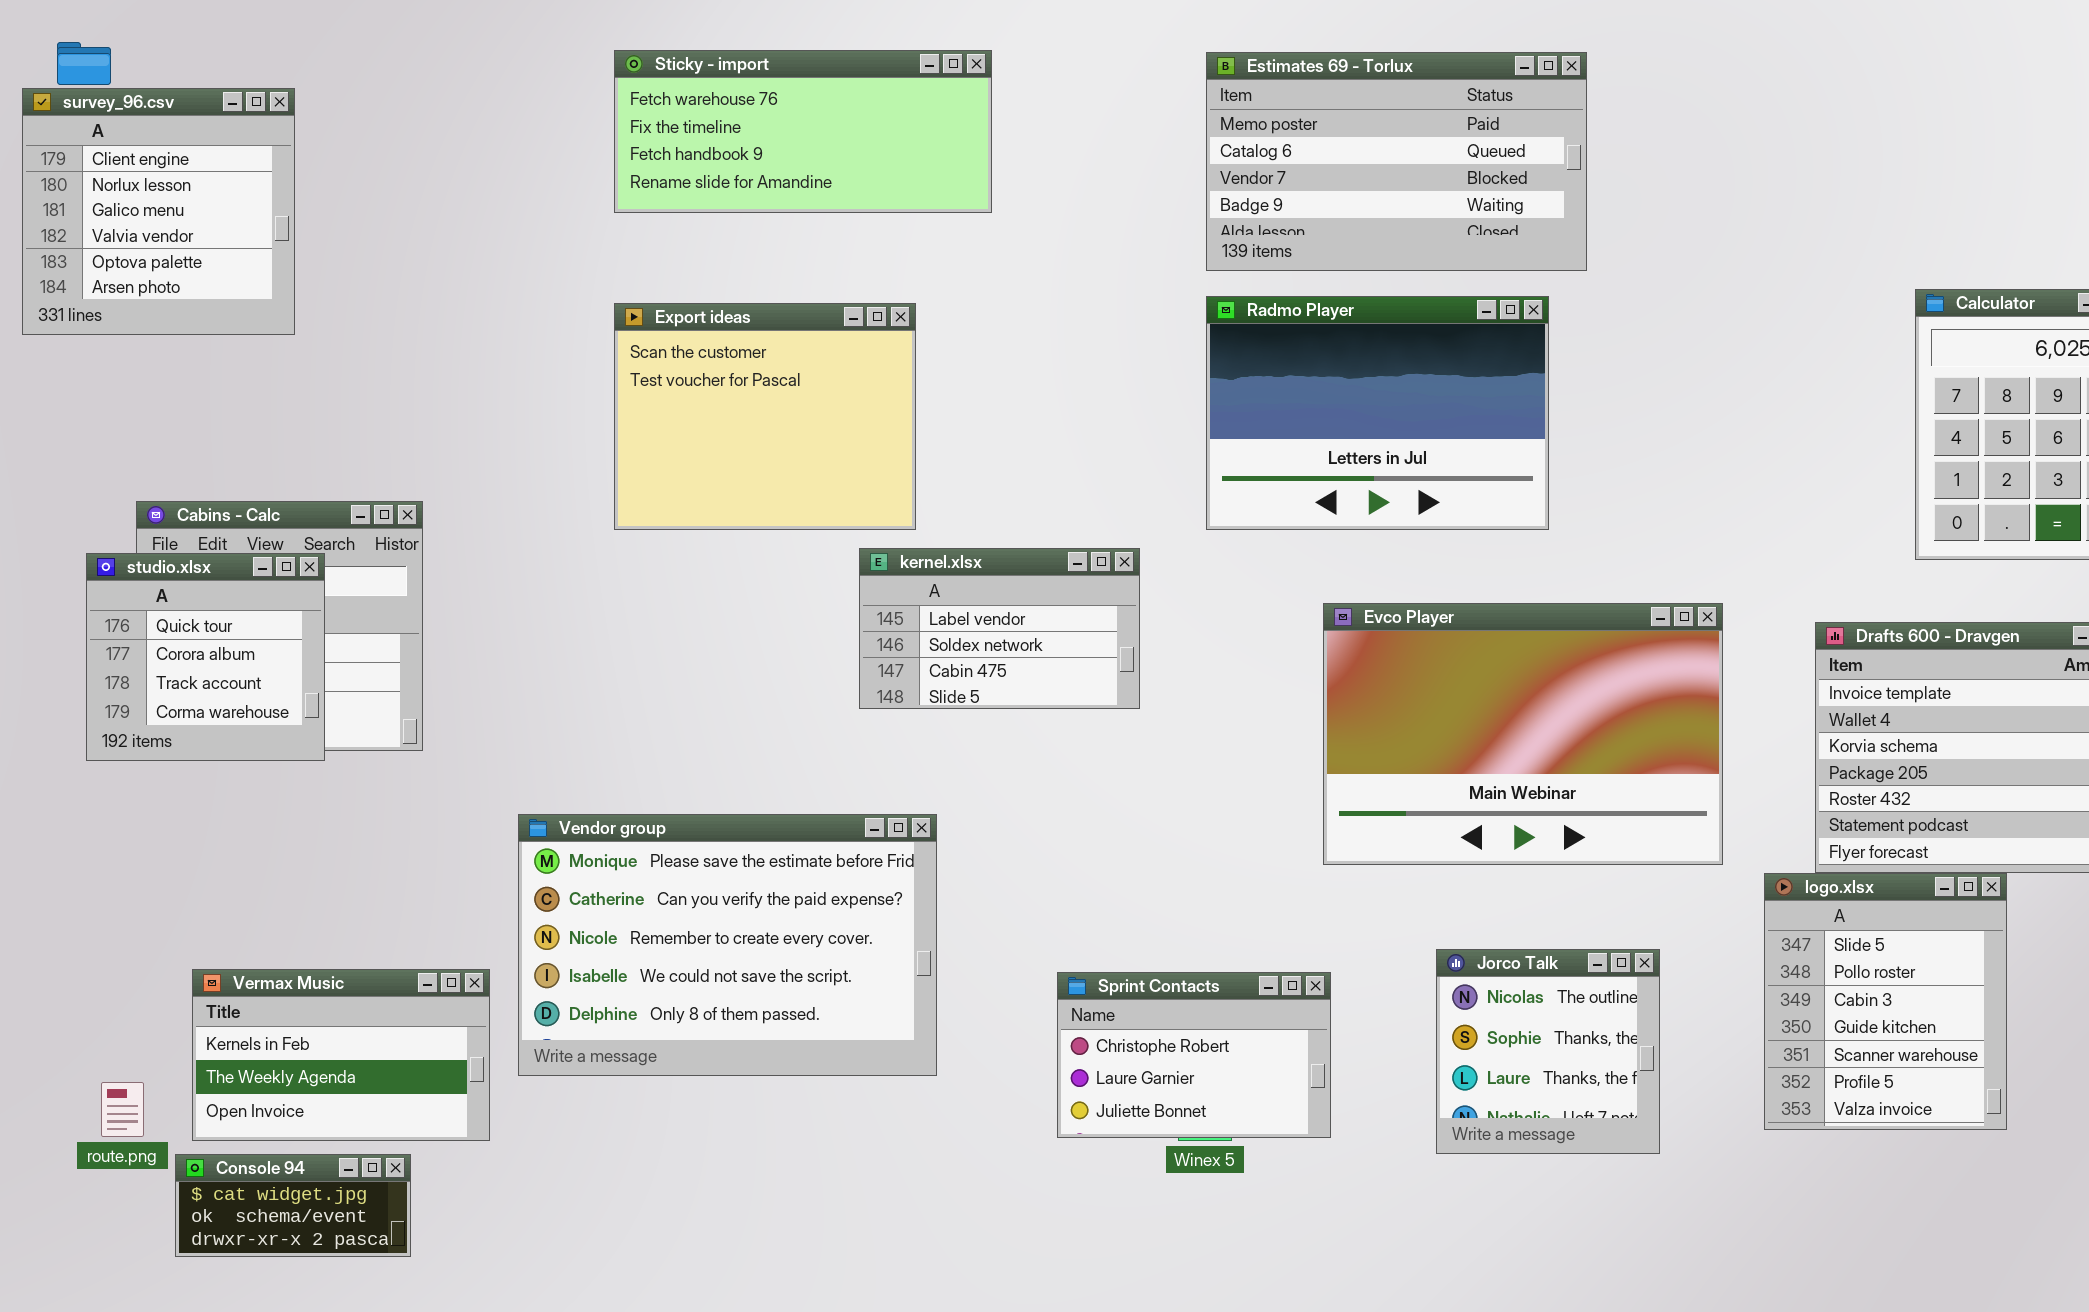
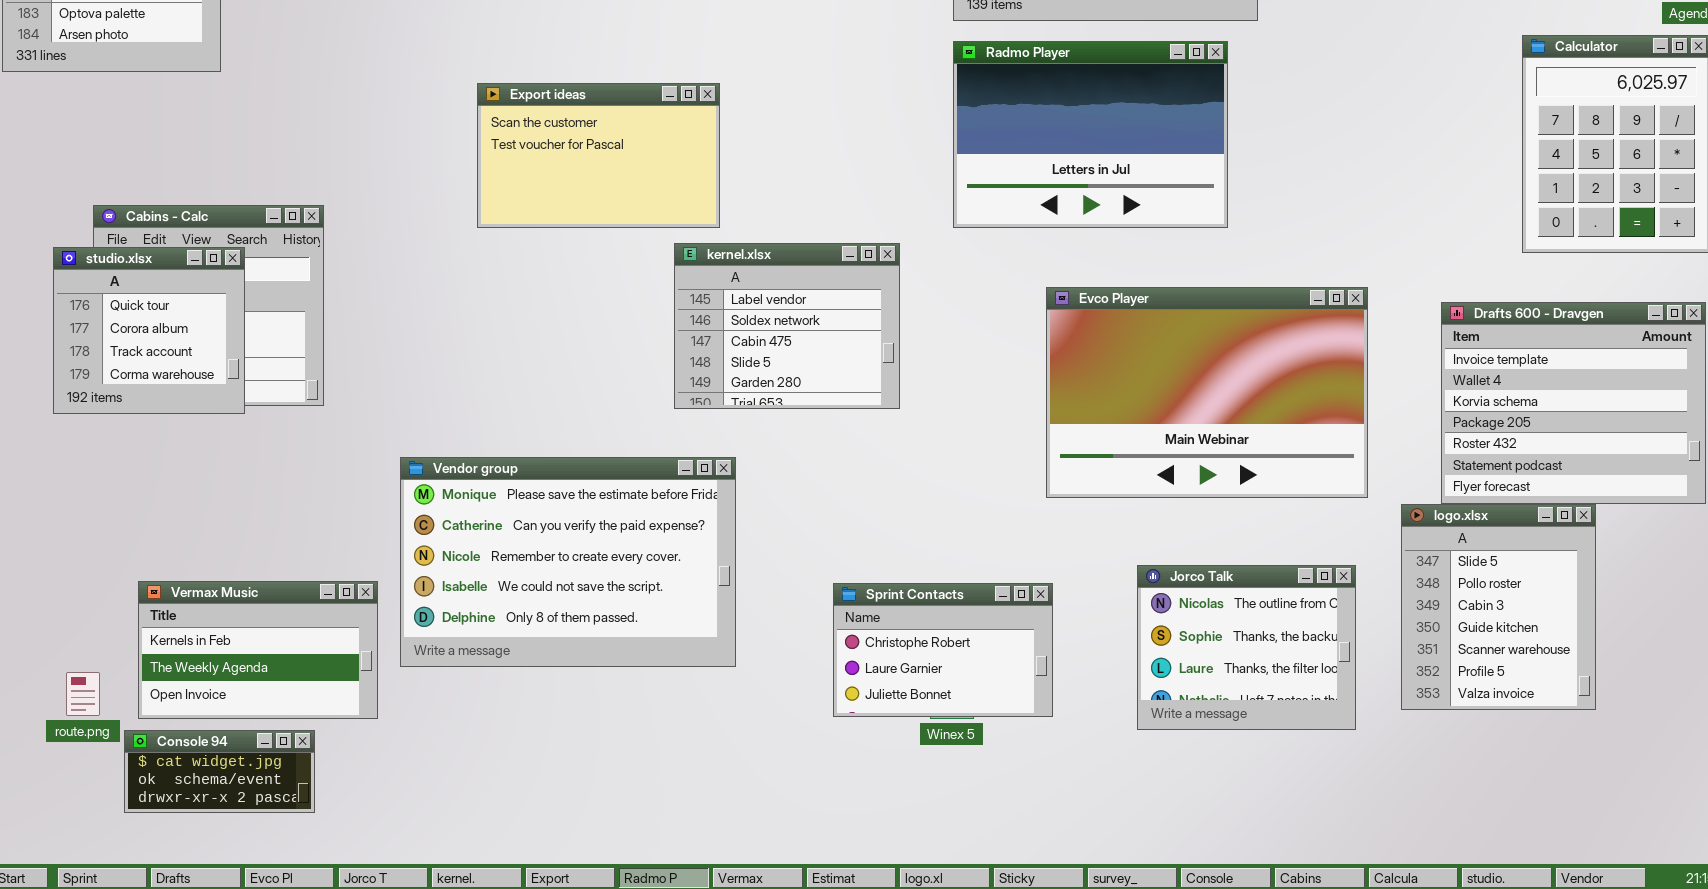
Export ideas: [614,303,916,530] -> [477,83,720,228], resized
kernel.xlsx: [859,548,1140,709] -> [674,243,900,409], resized
Jorco Talk: [1436,949,1660,1154] -> [1137,565,1356,730], resized

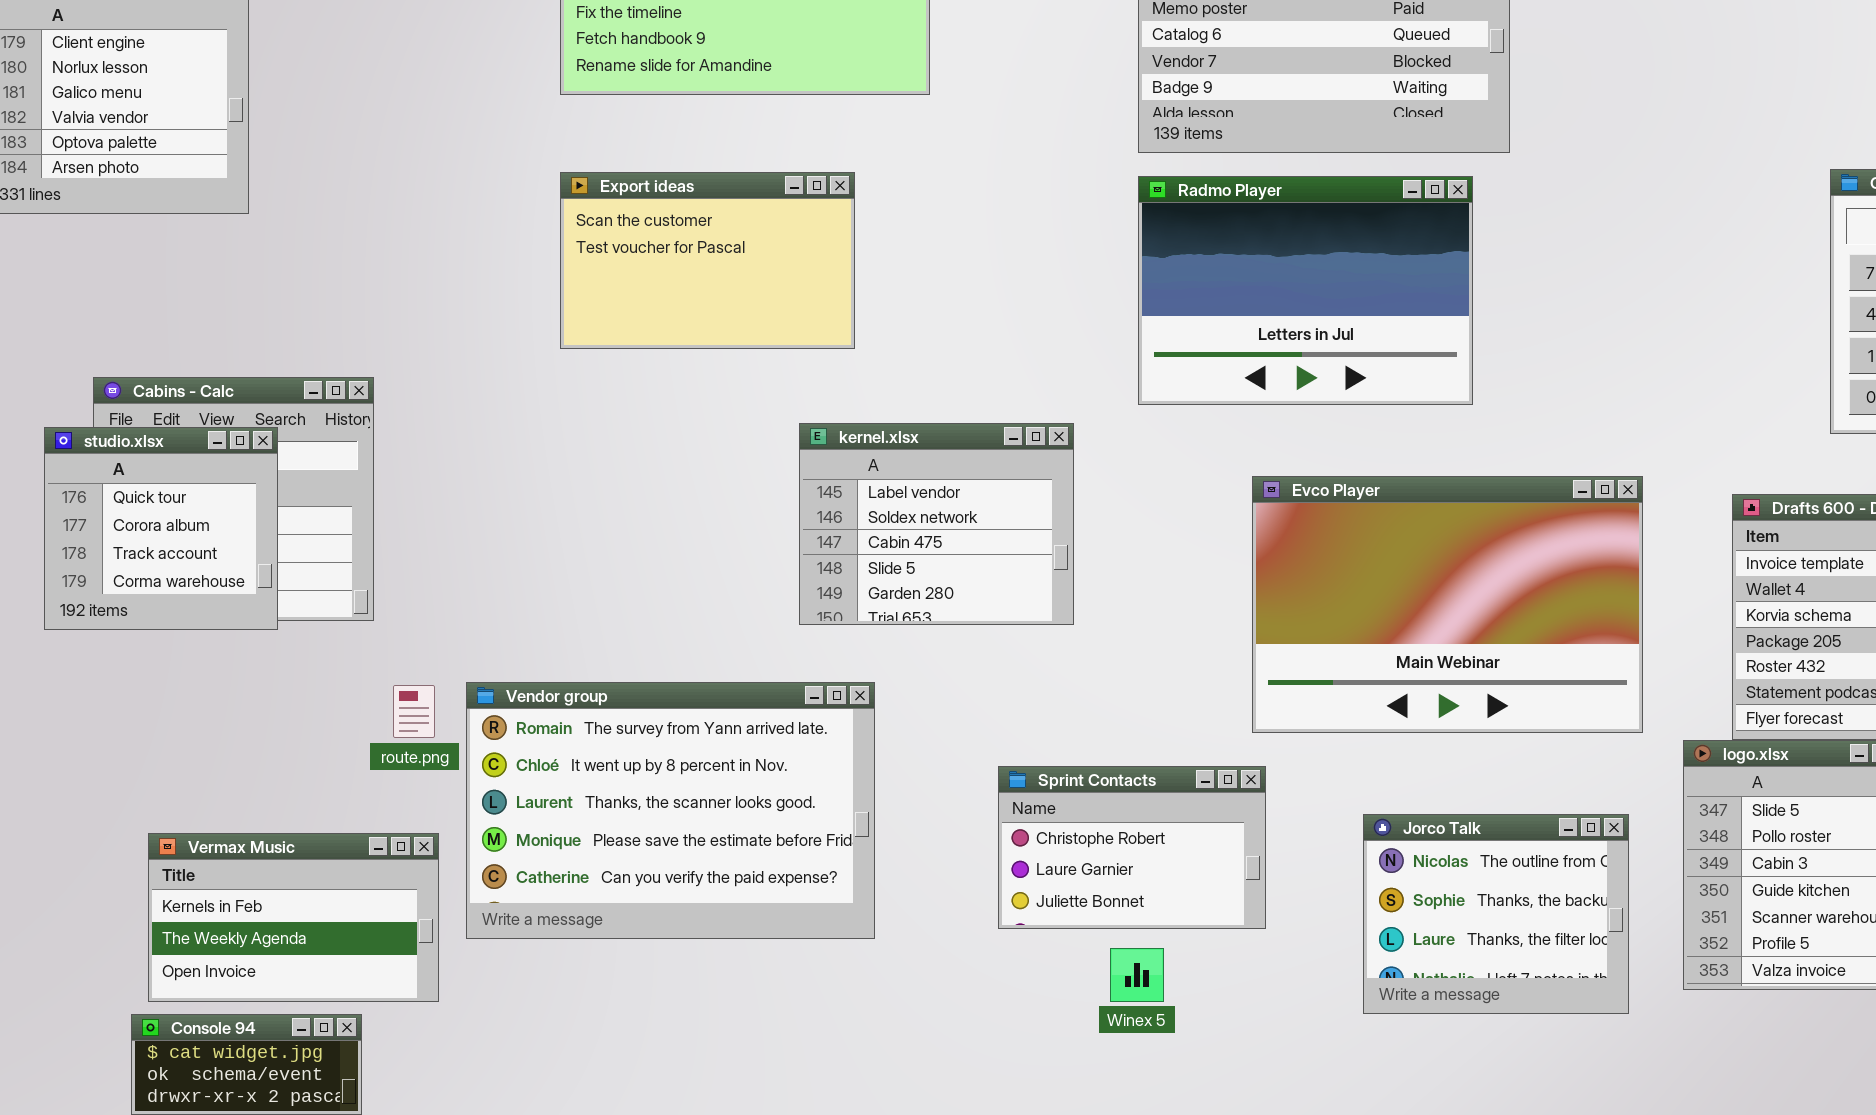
Export ideas: [477,83,720,228] -> [560,172,855,349], moved
Vendor group: [400,457,736,667] -> [466,682,875,939], scrolled up 3 rows
Sprint Contacts: [833,583,1053,717] -> [998,766,1266,929], moved
route.png: [66,672,100,716] -> [393,685,435,738], moved

